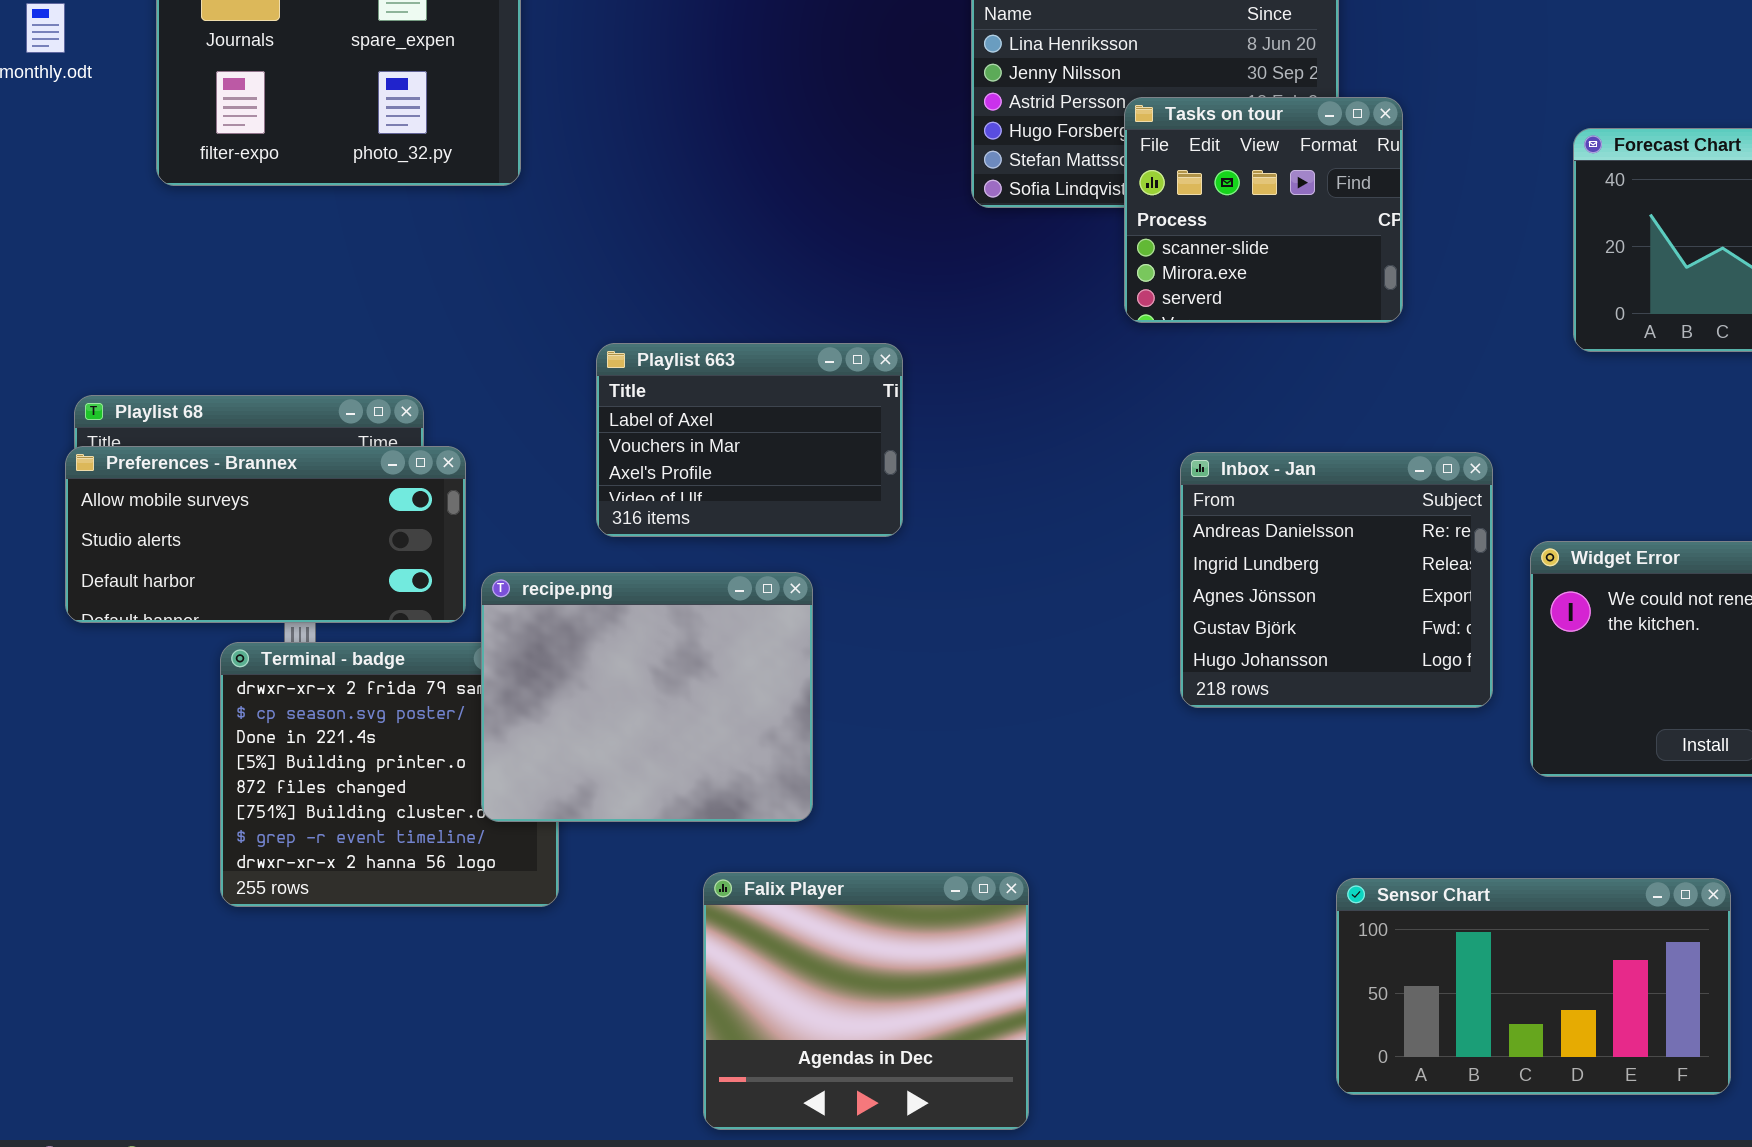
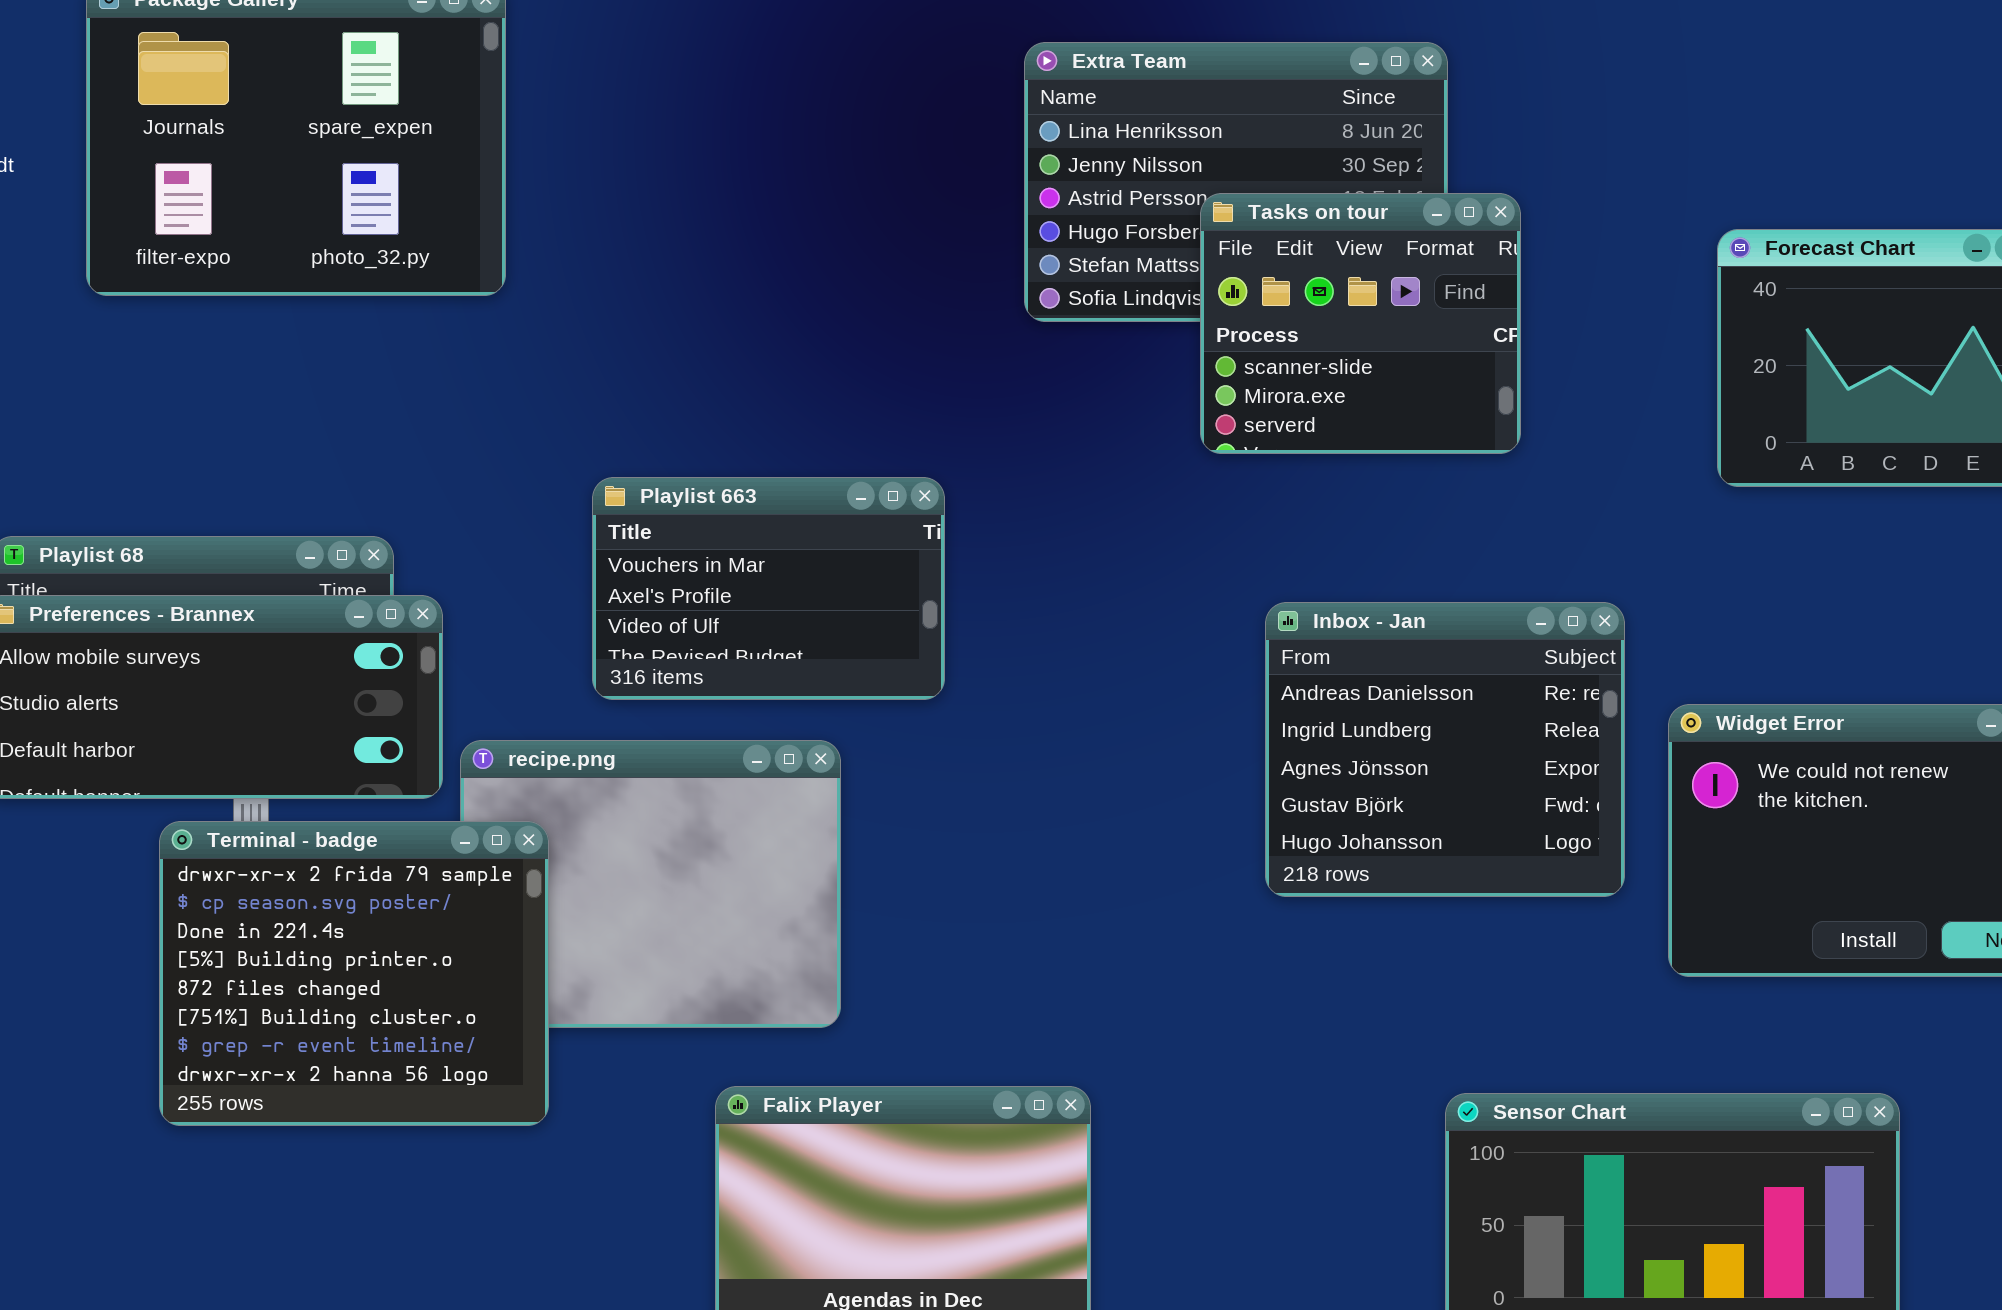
Playlist 663: [596,343,903,537] -> [592,477,945,700], scrolled down 1 row
Terminal - badge: [220,642,559,907] -> [159,821,549,1126], raised

